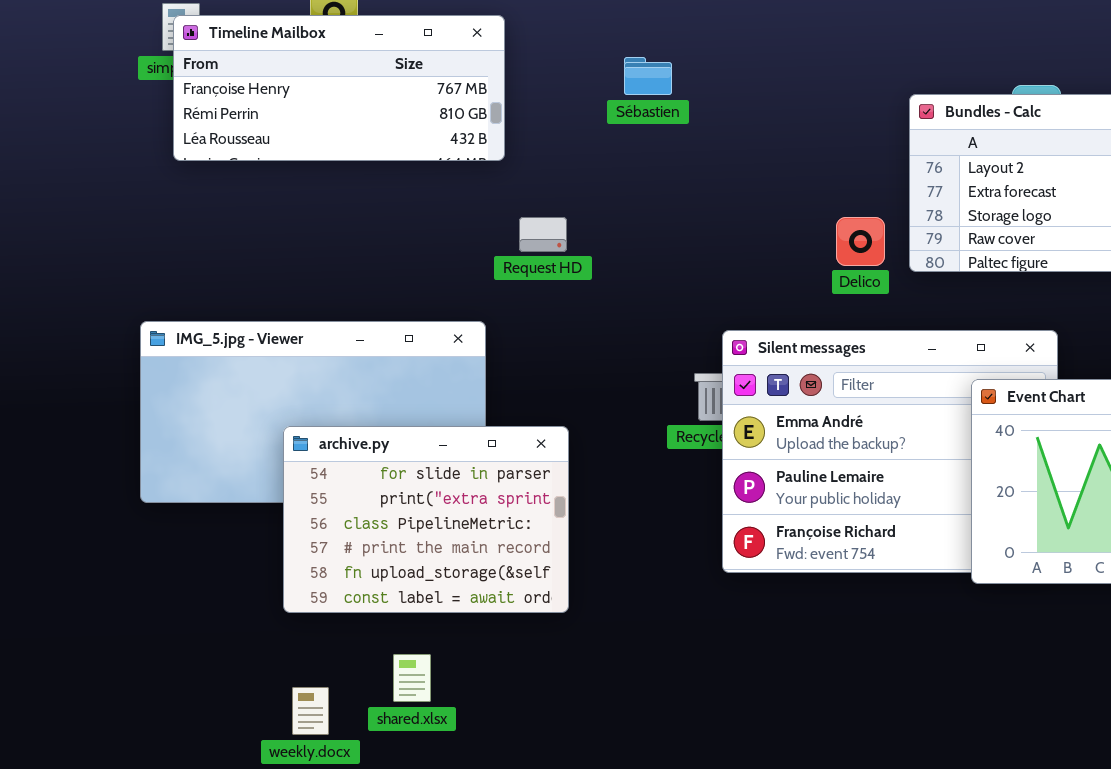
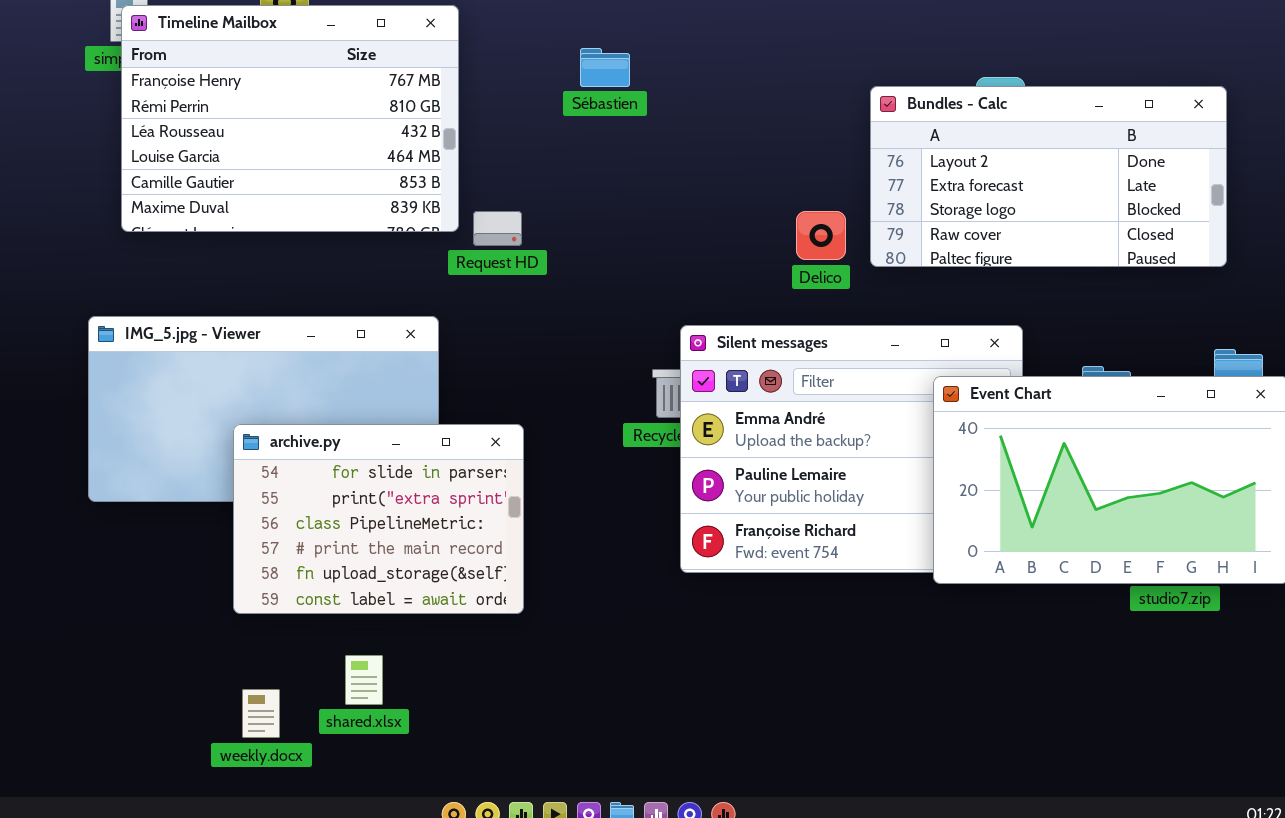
Timeline Mailbox: [173,15,505,161] -> [121,5,459,232], resized

